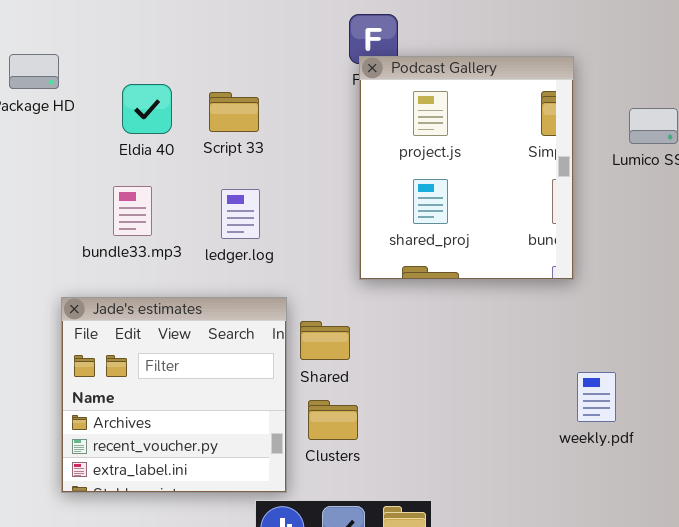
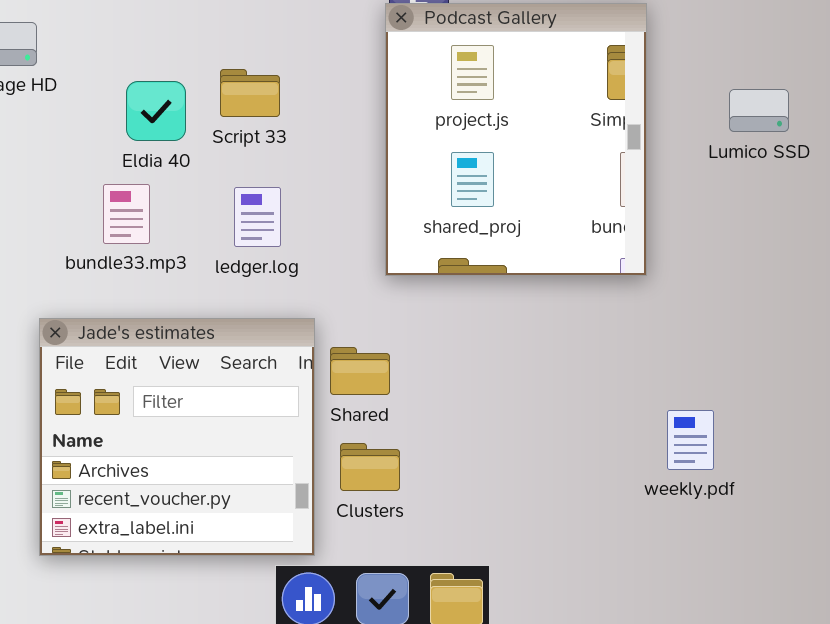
Podcast Gallery: [359,56,574,280] -> [385,3,647,276], moved
Eldia 40: [122,84,172,134] -> [126,81,186,141], moved

